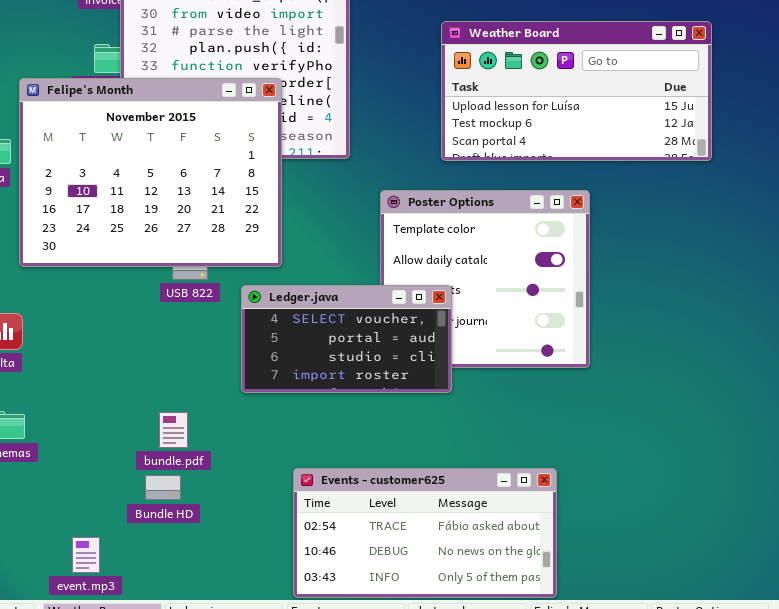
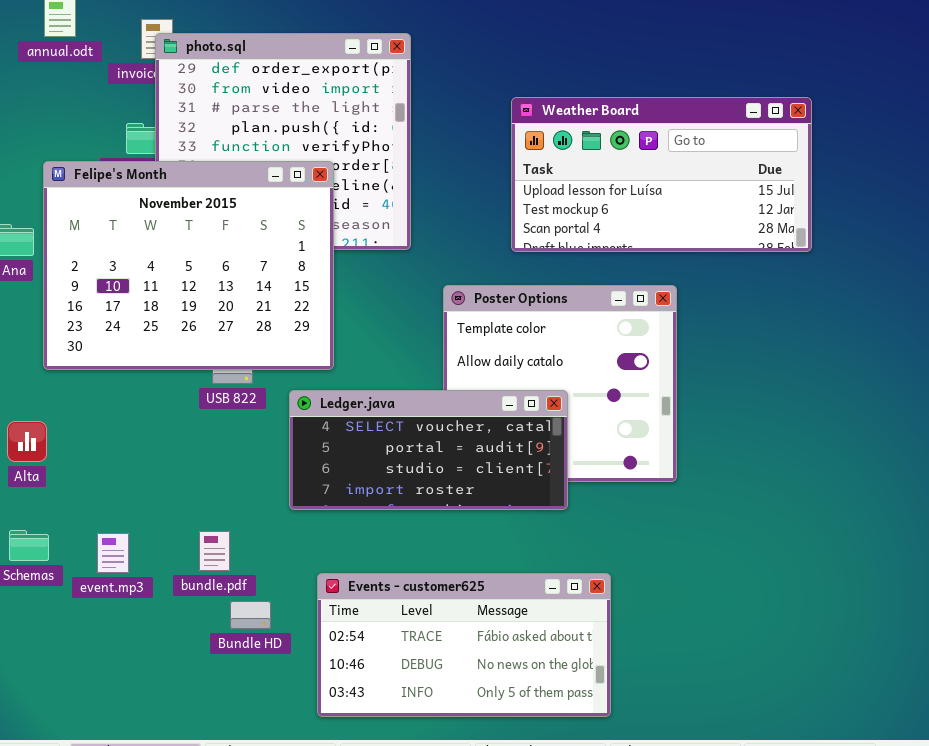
Ledger.java: [241,285,452,393] -> [289,390,568,510], resized
Events - customer625: [293,468,557,598] -> [317,573,611,717], moved
Bundle HD: [145,475,181,500] -> [230,601,271,629], moved
event.mp3: [72,537,100,573] -> [97,533,129,573], moved

